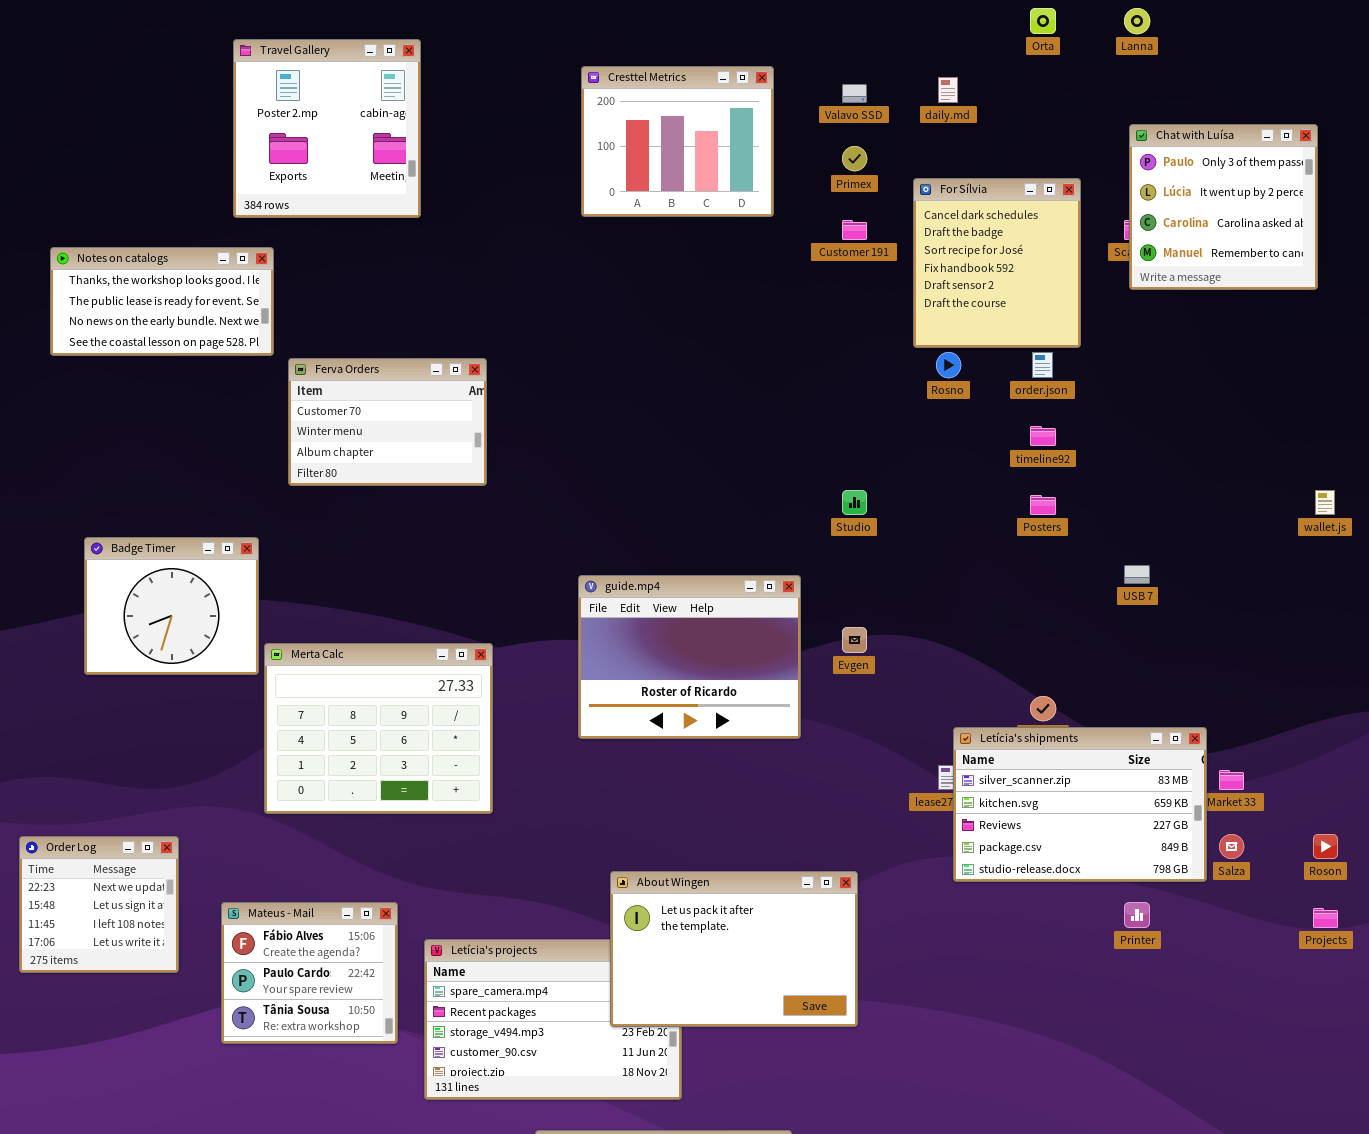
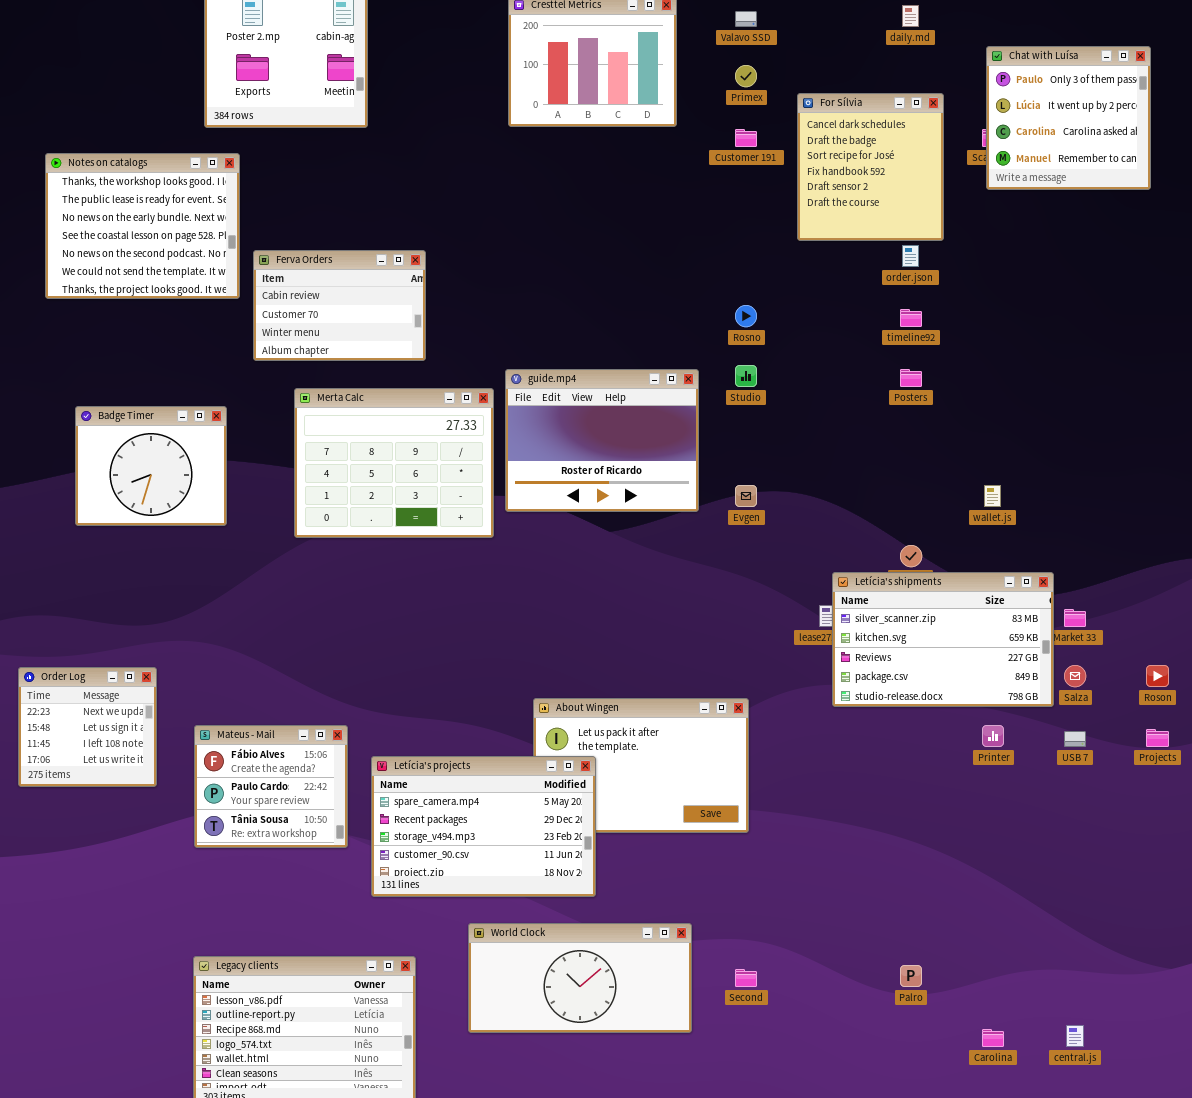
daily.md: [938,77,958,103] -> [902,5,919,27], moved
Notes on catalogs: [50,247,274,356] -> [45,153,240,299], resized
Rosno: [936,352,961,378] -> [735,305,757,327], moved
Ferva Orders: [288,358,487,486] -> [253,250,426,361], scrolled up 1 row
wallet.js: [1315,490,1335,515] -> [984,485,1001,507], moved
USB 7: [1124,565,1150,584] -> [1064,731,1086,747], moved
guide.mp4: [578,575,801,739] -> [505,369,699,512], moved
Merta Calc: [264,643,493,814] -> [294,388,494,538], moved
Letícia's projects: [424,939,682,1100] -> [371,756,596,897], raised

